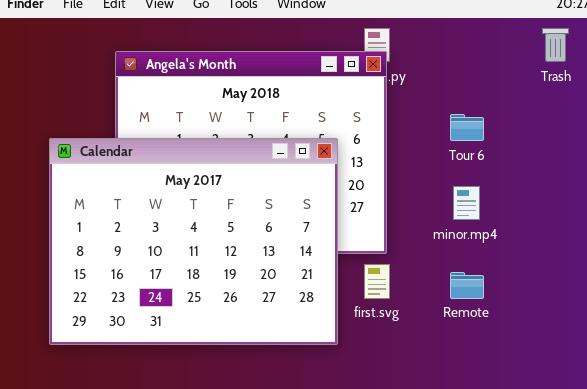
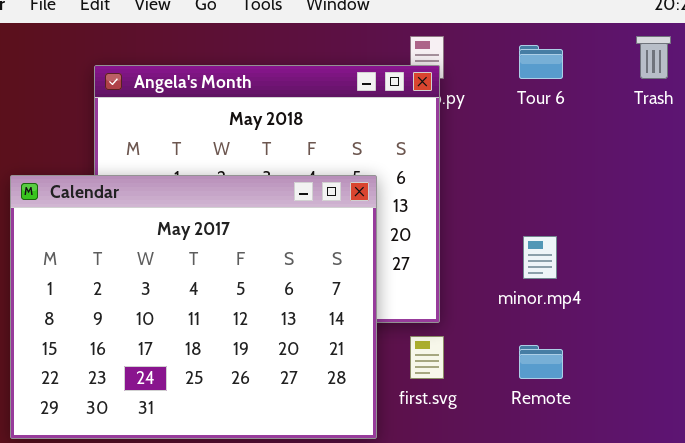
Tour 6: [450,114,484,141] -> [519,45,563,79], moved

